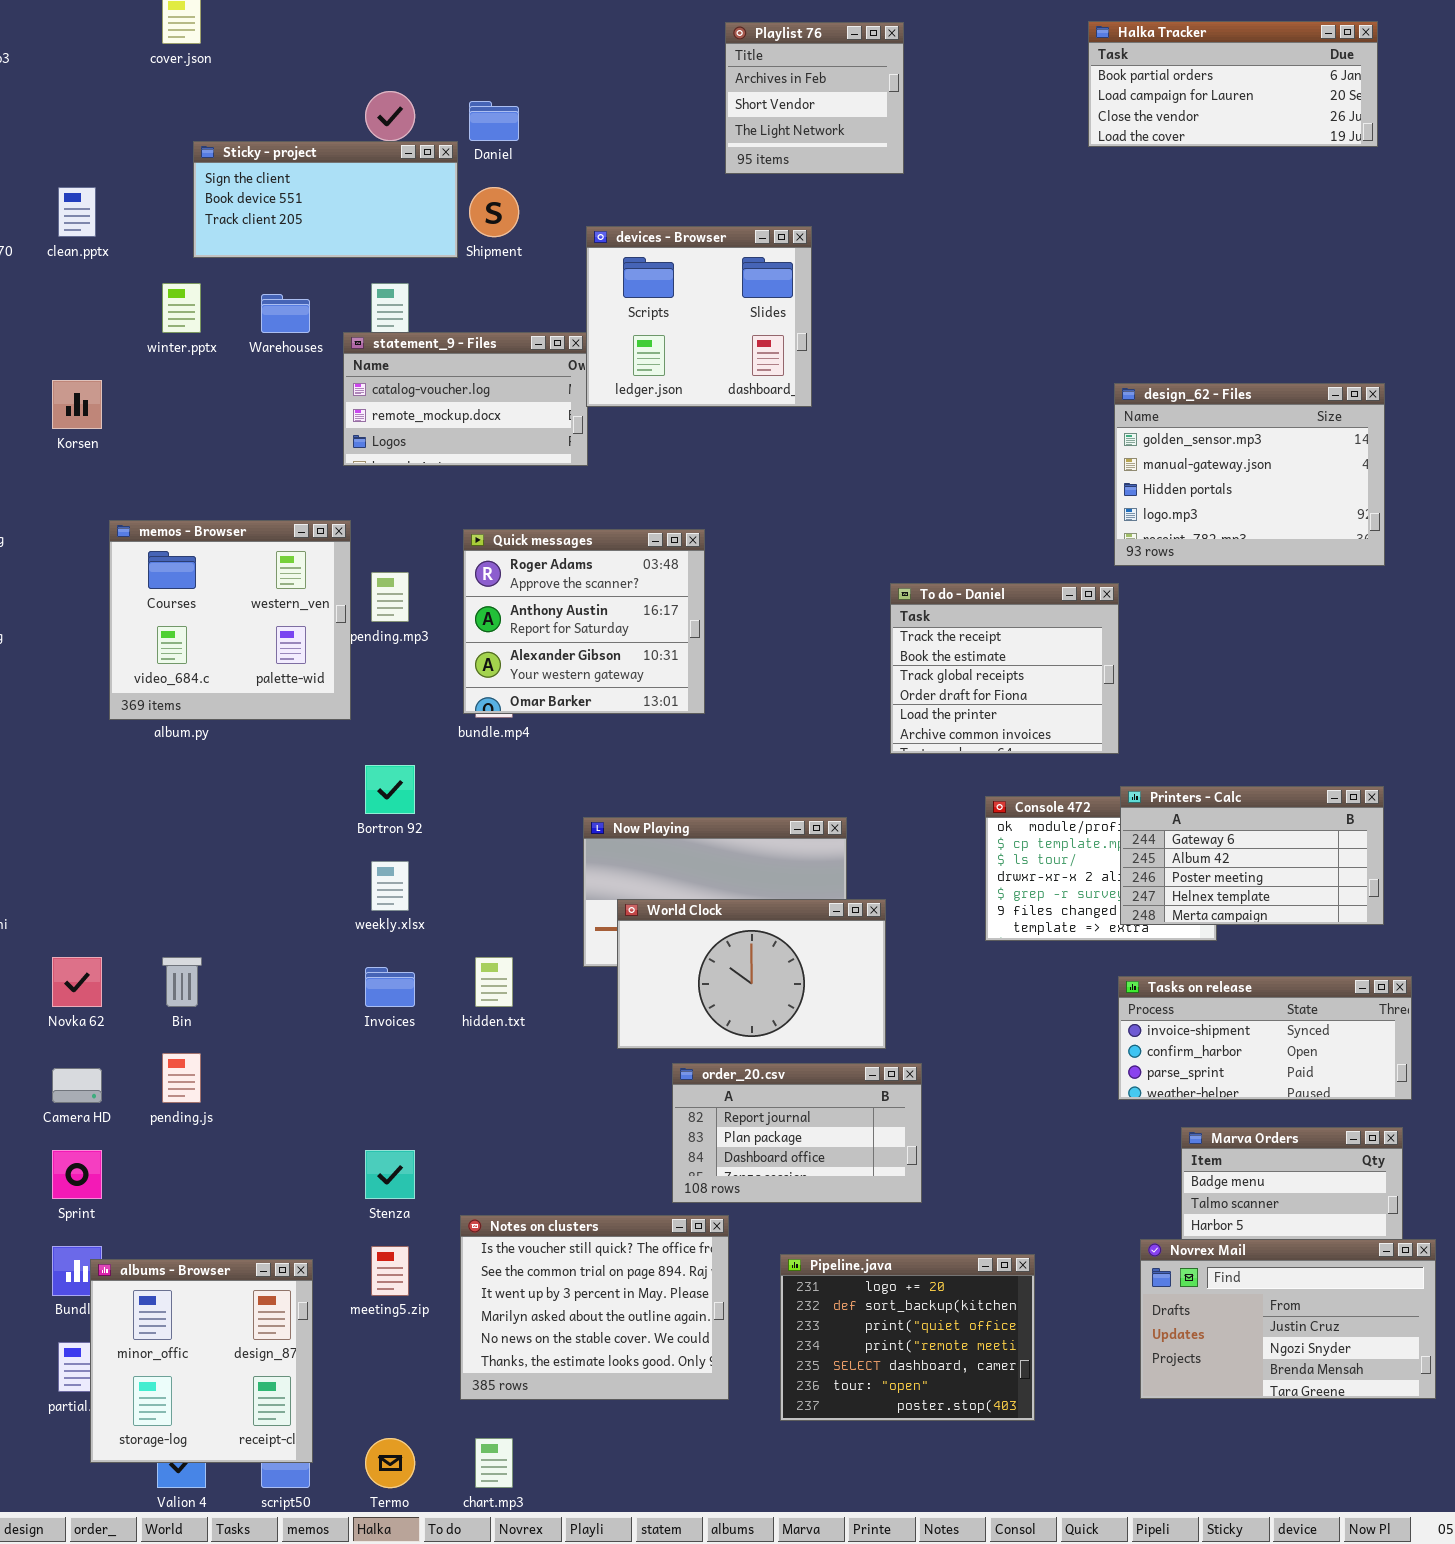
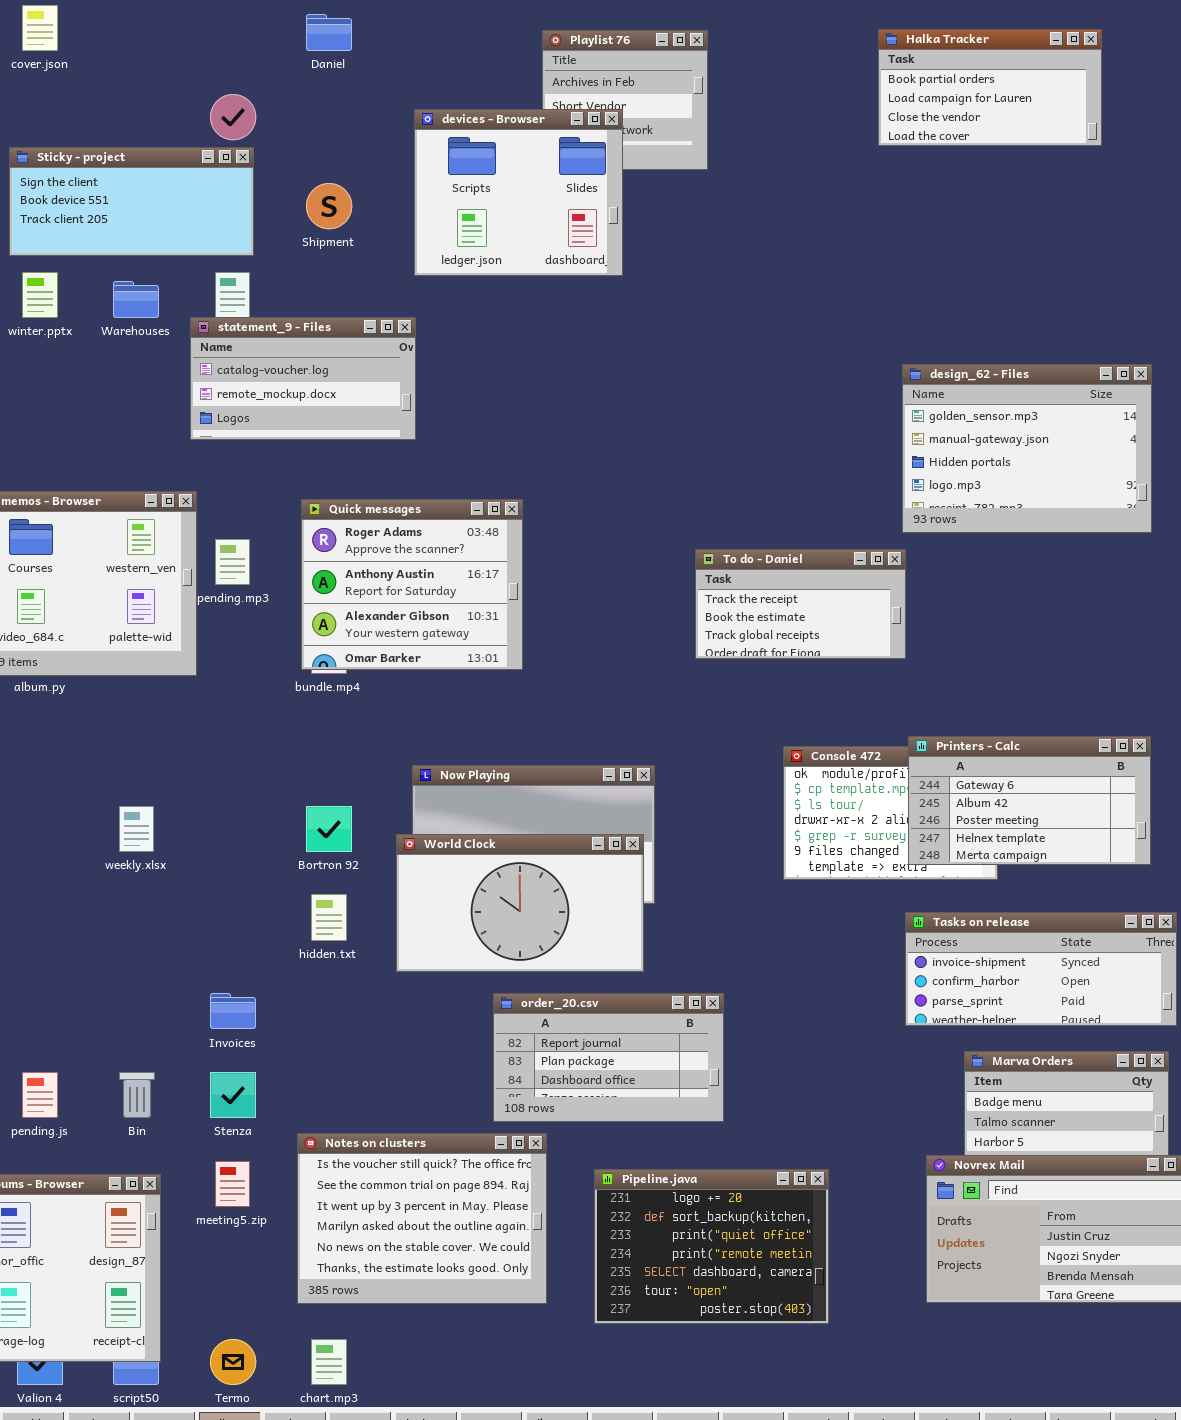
Halka Tracker: [1088,21,1378,147] -> [878,29,1102,146], resized
Daniel: [469,101,519,141] -> [306,14,352,51], moved
Sticky - project: [193,141,458,258] -> [9,147,254,256], moved
devices - Browser: [586,226,812,407] -> [414,109,623,276], moved
To do - Daniel: [890,583,1119,754] -> [695,549,906,659], resized
Bortron 92: [365,765,415,814] -> [306,806,352,852], moved
weekly.xlsx: [371,861,409,911] -> [119,806,154,852], moved
World Clock: [617,899,886,1049] -> [396,834,644,972], moved
Bin: [162,957,202,1007] -> [119,1072,155,1118], moved
Invoices: [365,967,415,1007] -> [210,993,256,1029], moved
pending.js: [162,1053,201,1103] -> [22,1072,58,1118], moved

